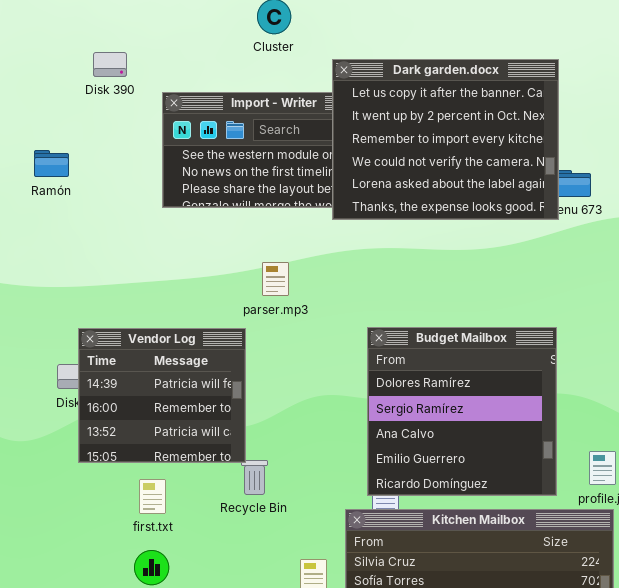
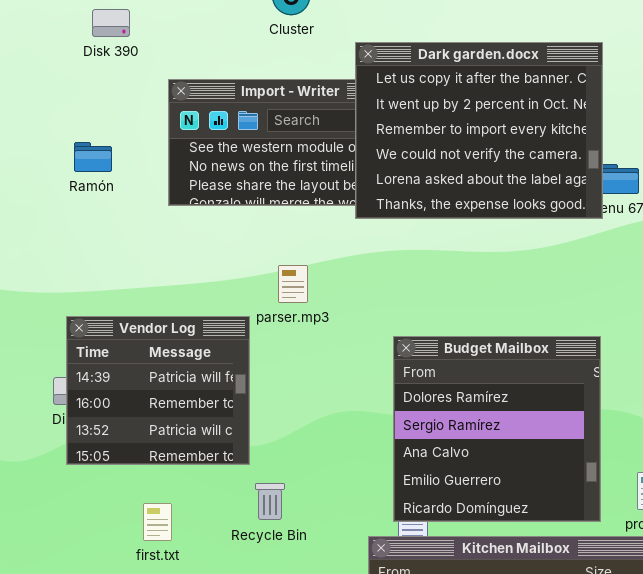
Disk 390: [93,52,127,77] -> [92,9,130,37], moved
Ramón: [34,150,69,177] -> [74,142,112,172], moved
Vendor Log: [78,328,246,463] -> [66,316,250,465], moved

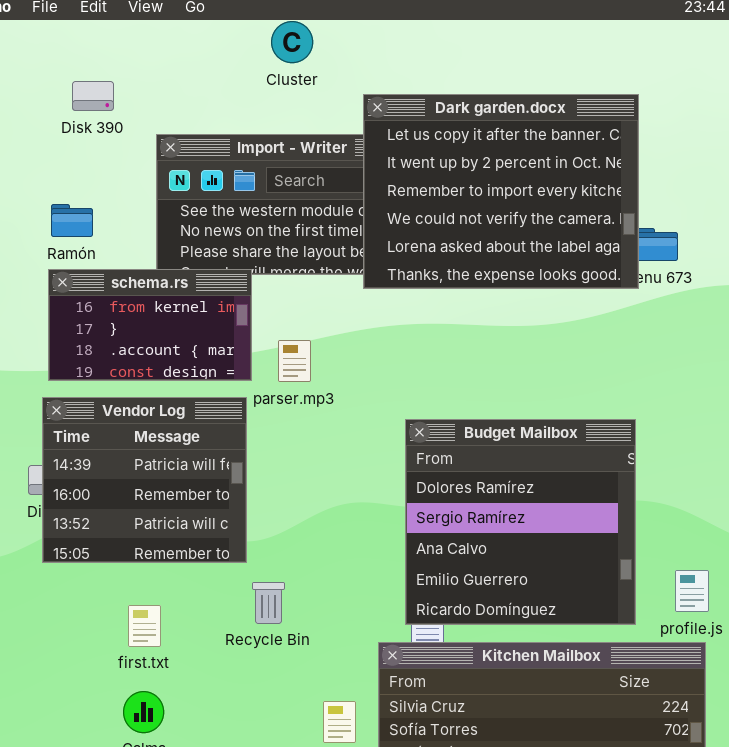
Disk 390: [92,9,130,37] -> [72,81,114,111], moved
schema.rs: none -> [48,269,252,381], opened

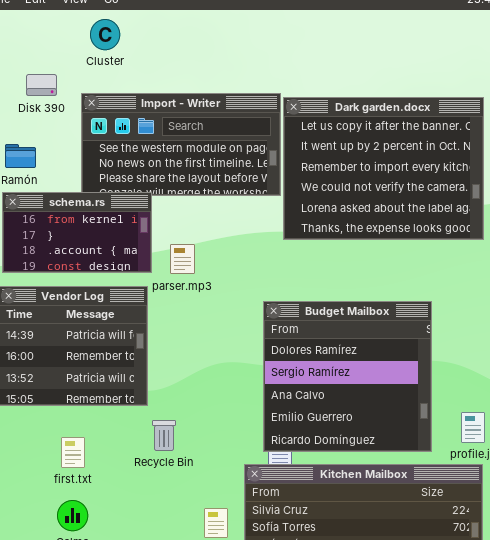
Cluster: [271,21,313,63] -> [90,19,120,50], moved
Disk 390: [72,81,114,111] -> [26,74,57,96], moved
Dark garden.docx: [363,94,639,289] -> [283,97,484,240], moved

